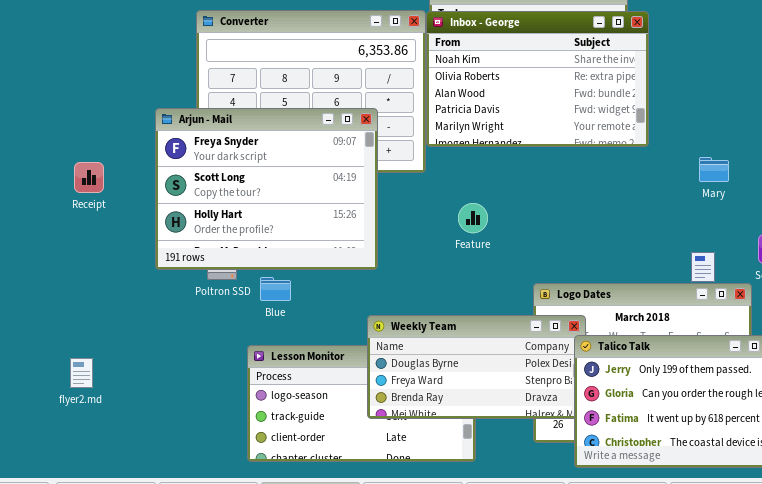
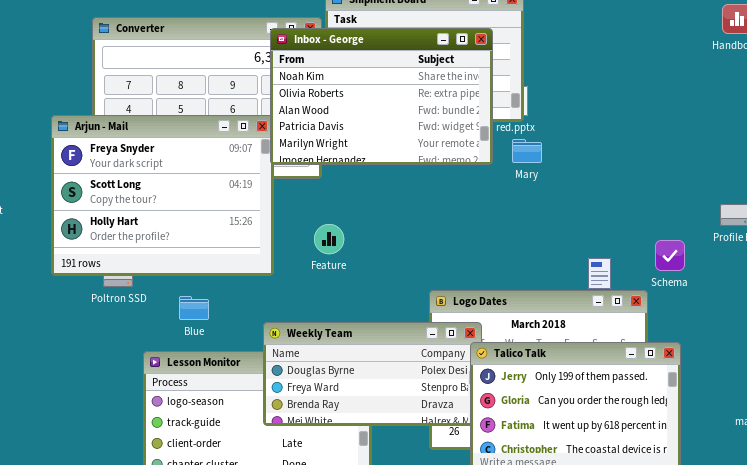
Inbox - George: [426,11,649,147] -> [270,28,493,165], moved
Mary: [699,157,729,182] -> [512,139,542,163], moved
Feature: [458,203,488,233] -> [314,224,344,254], moved
Blue: [260,277,291,301] -> [179,296,209,320], moved

